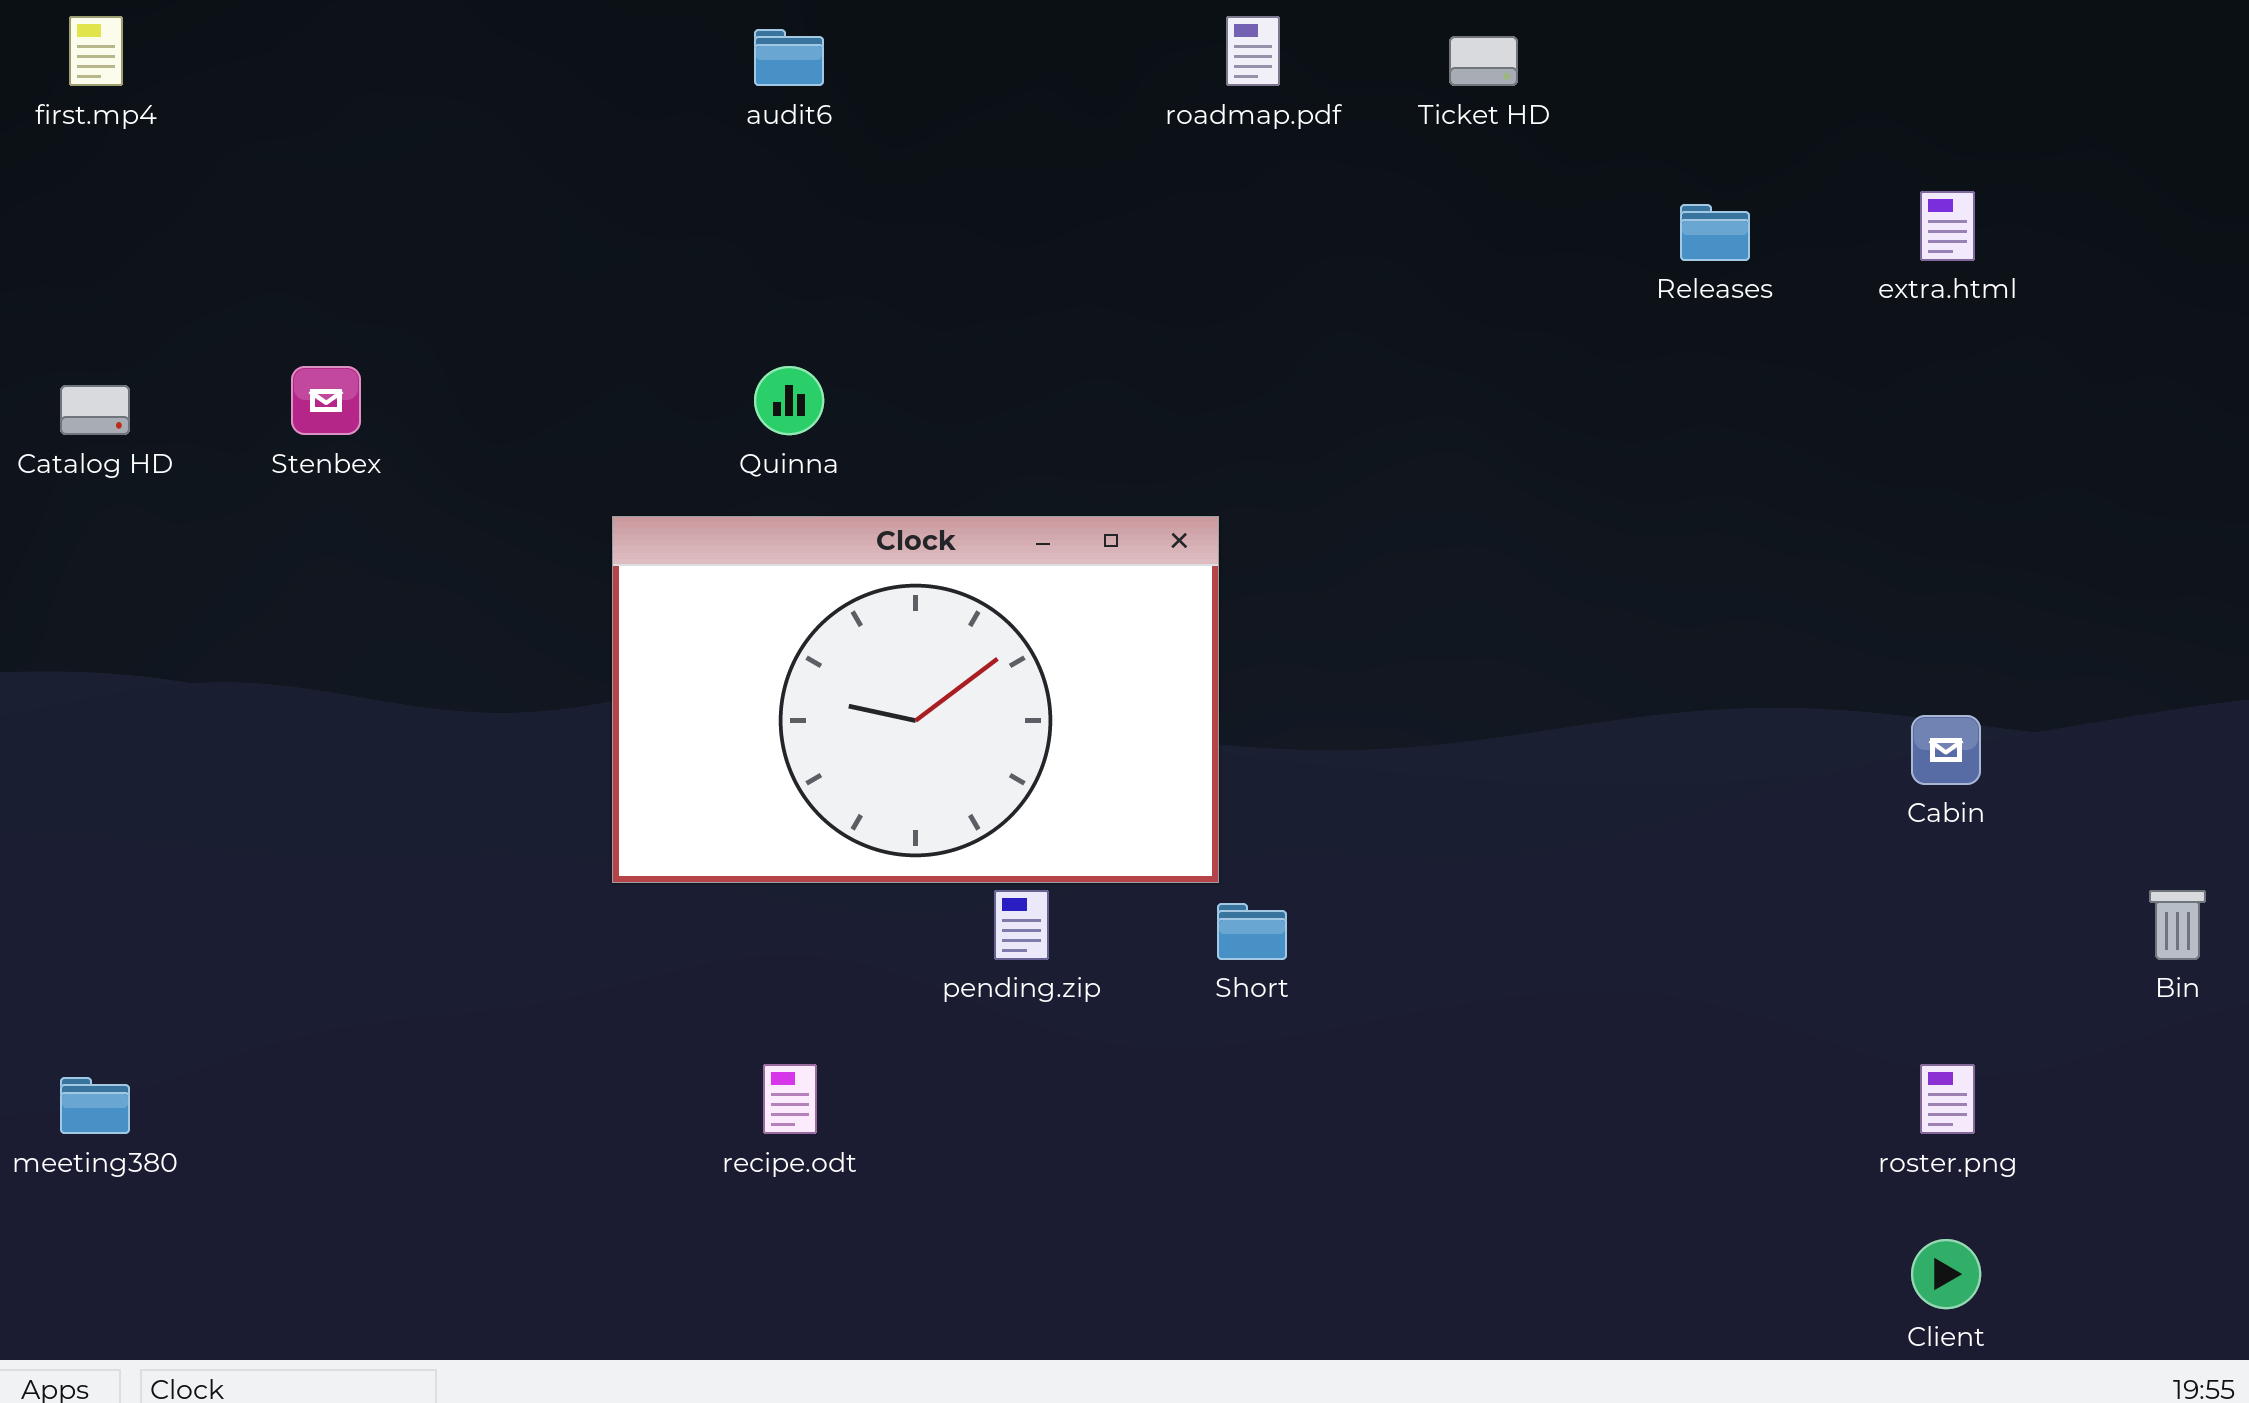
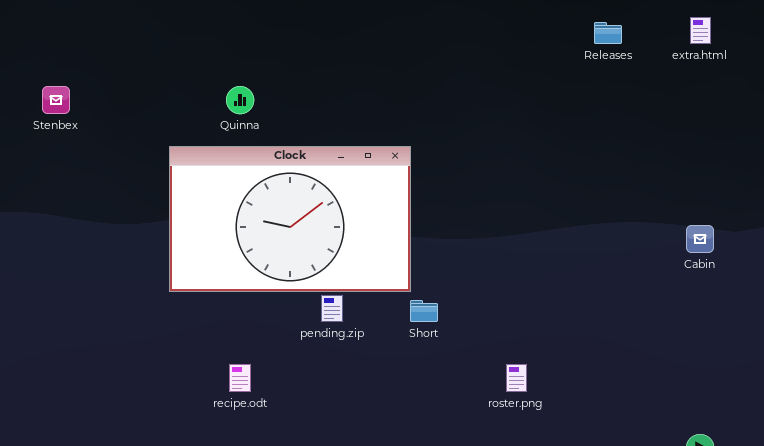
roster.png: [1920,1064,1975,1134] -> [506,364,527,392], moved

